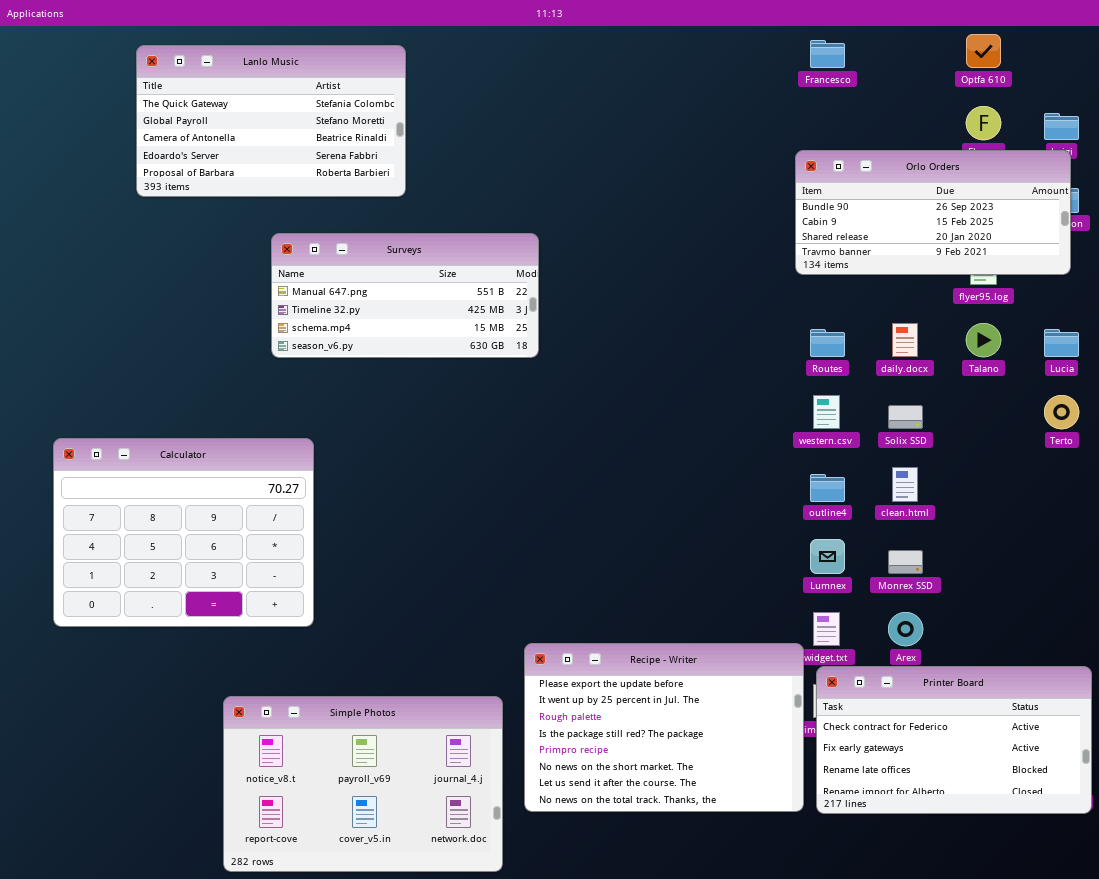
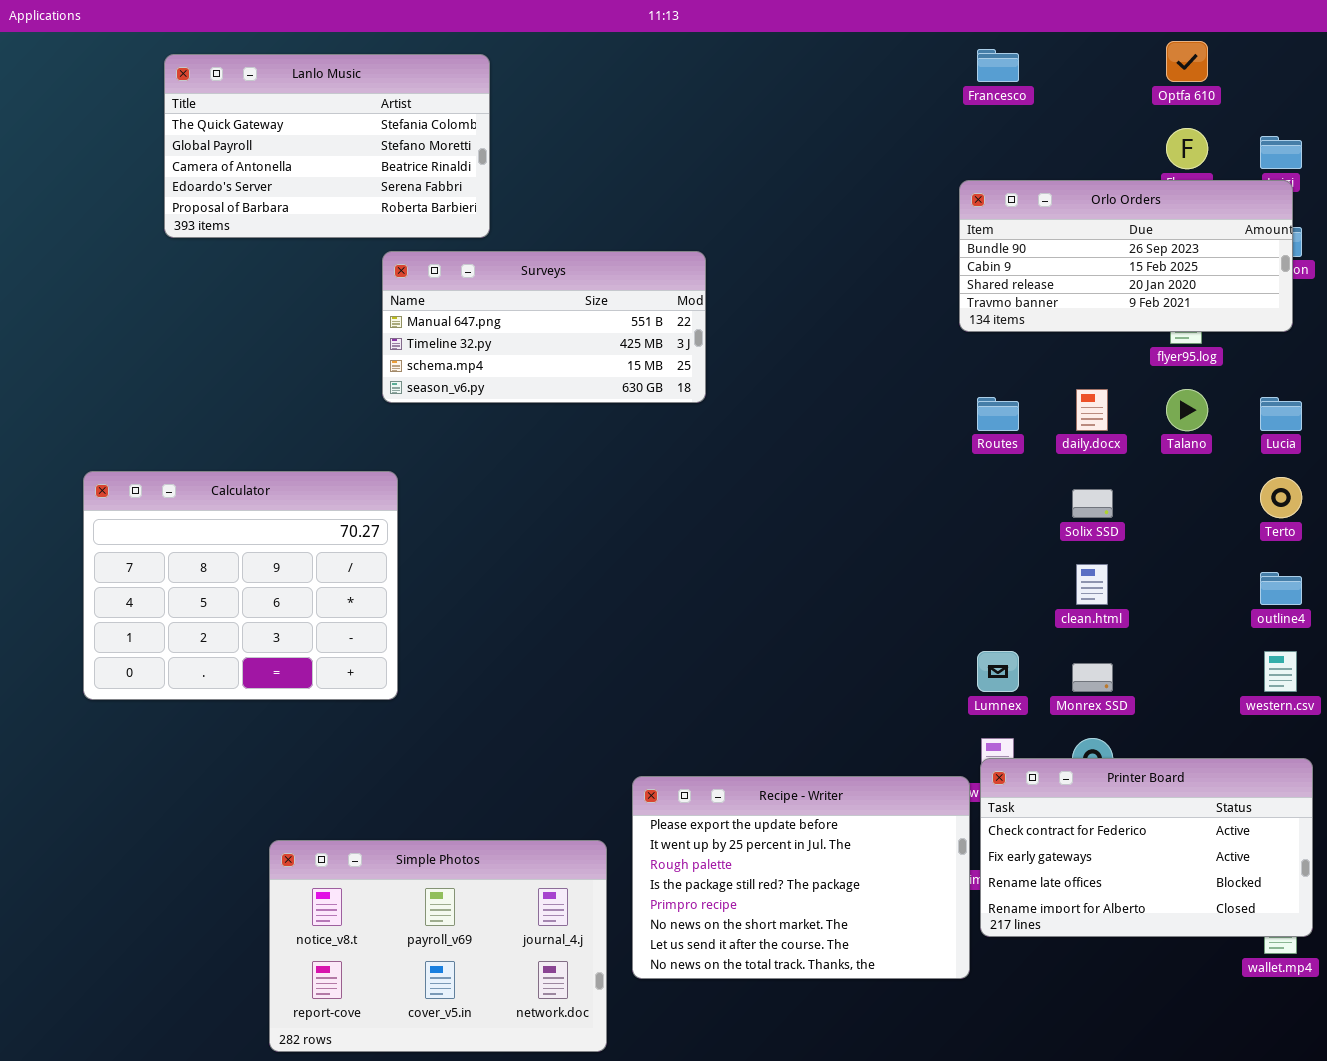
Surveys: [271,233,539,358] -> [382,251,706,403], moved
western.csv: [813,395,840,429] -> [1264,651,1297,692], moved
Calculator: [53,438,314,627] -> [83,471,398,700], moved
outline4: [810,474,845,502] -> [1260,572,1302,605], moved
Printer Board: [816,666,1092,814] -> [980,758,1313,937], moved

